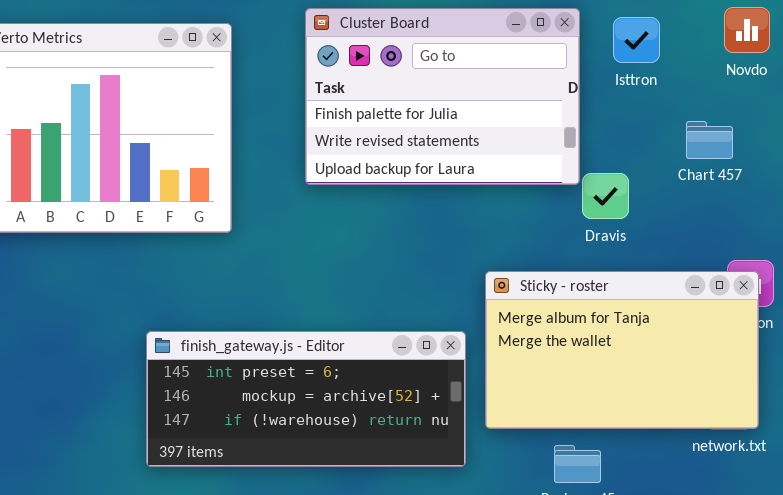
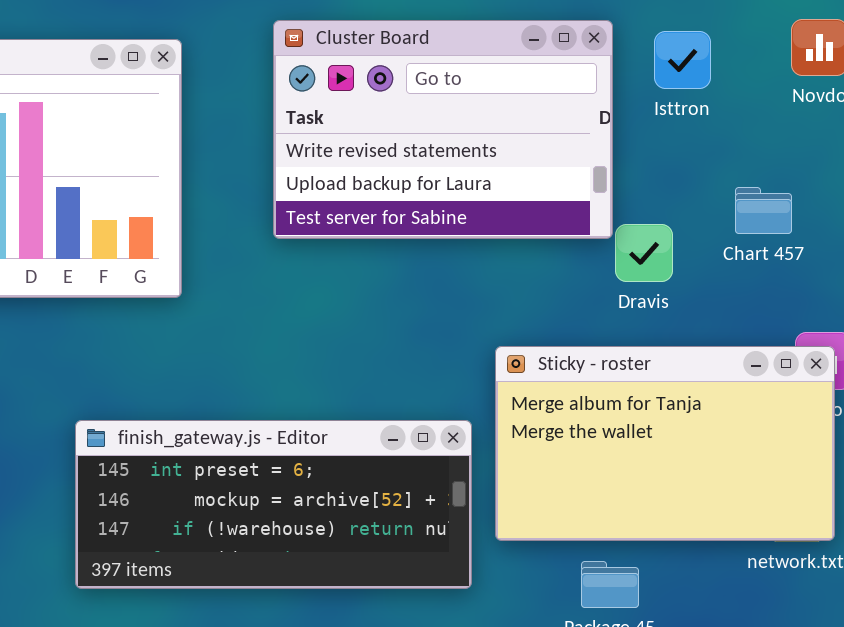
Cluster Board: [305,8,580,185] -> [273,20,613,239], scrolled down 1 row
Chart 457: [686,121,733,159] -> [735,187,792,234], moved

